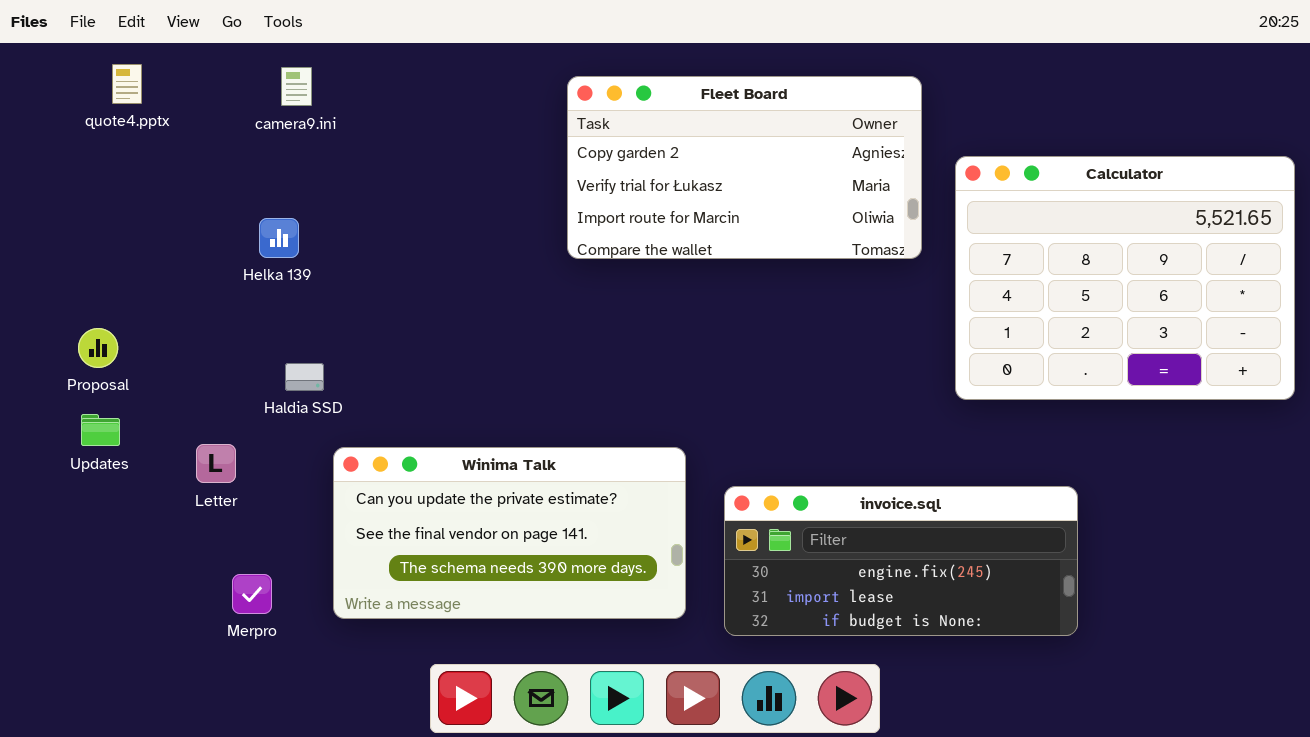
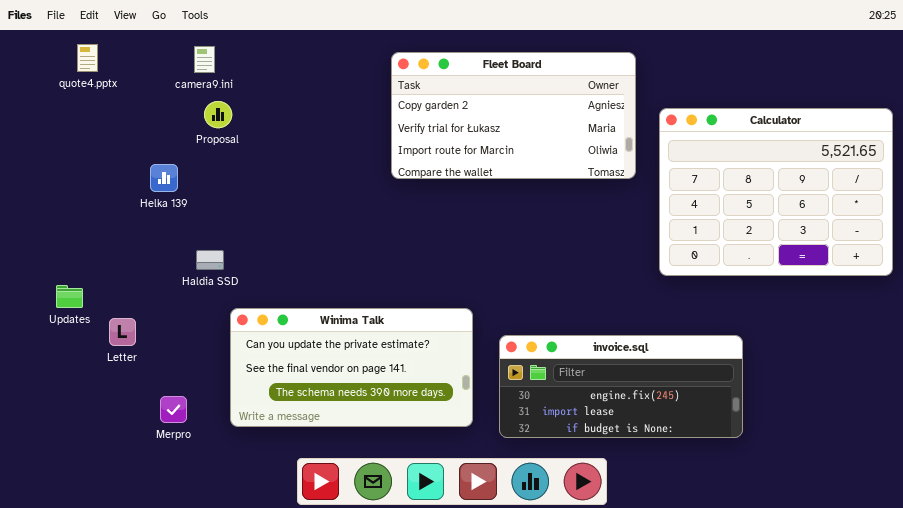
Helka 139: [259,218,299,258] -> [150,164,178,192], moved
Proposal: [78,328,118,368] -> [204,101,232,128], moved
Letter: [196,444,236,483] -> [109,318,136,346], moved

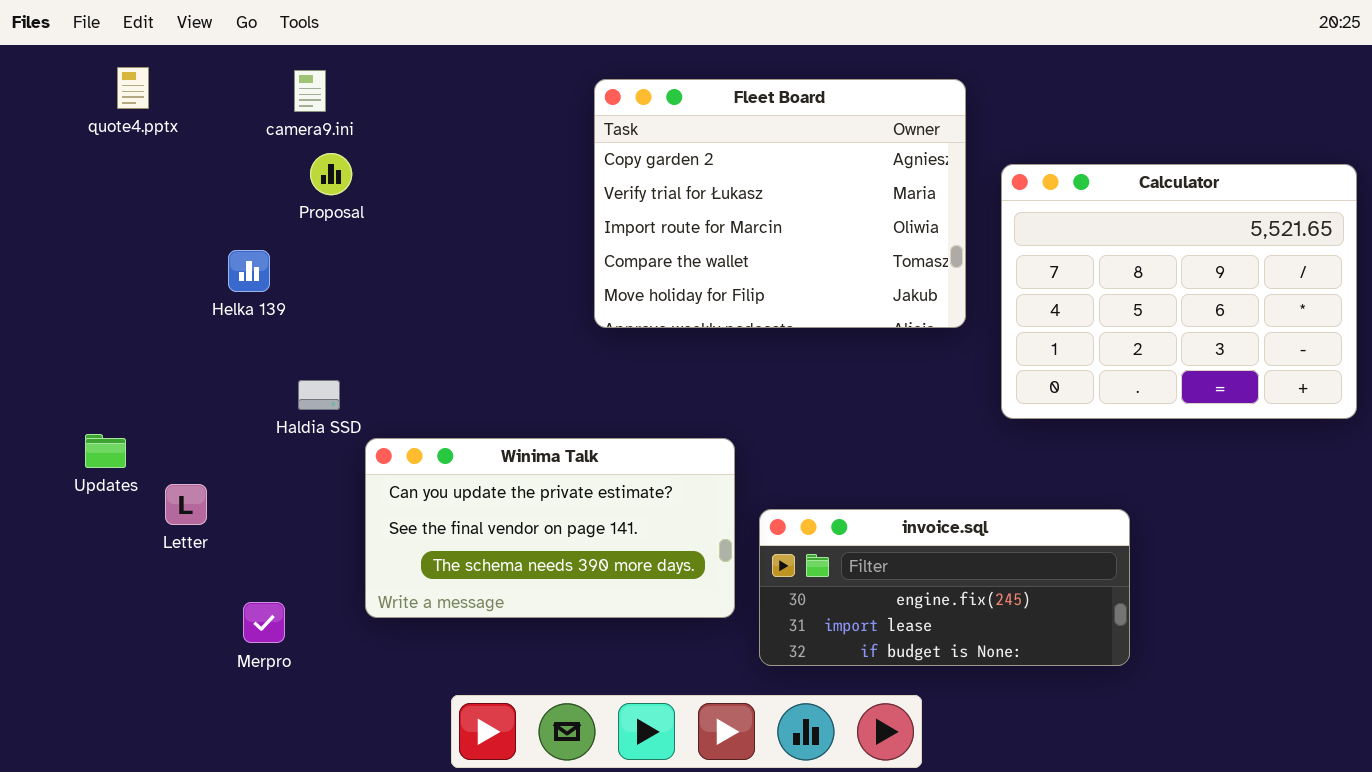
Fleet Board: [391,52,636,179] -> [594,79,966,328], resized
Winima Talk: [230,308,473,427] -> [365,438,735,618], moved

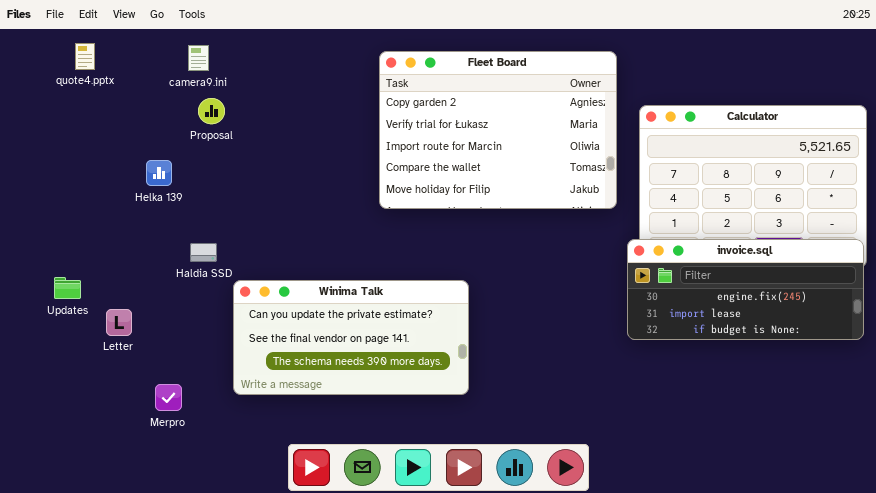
invoice.sql: [759,509,1130,666] -> [627,239,864,340], moved

